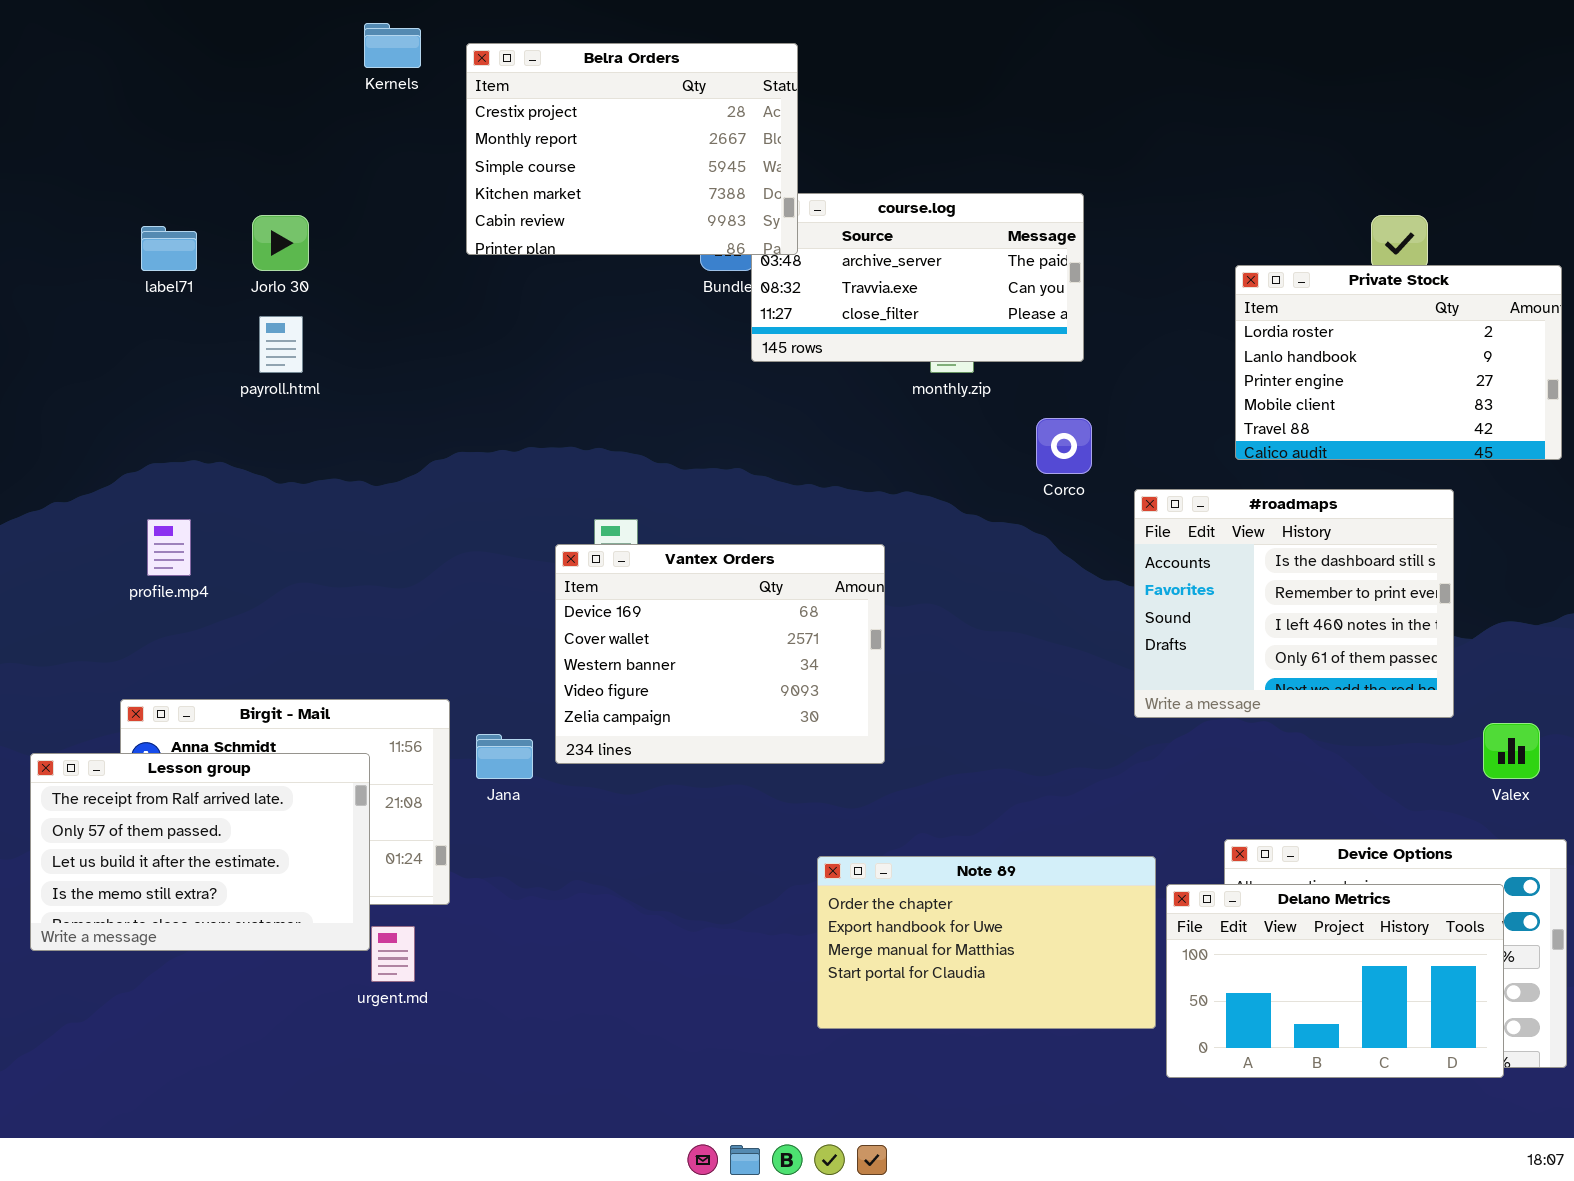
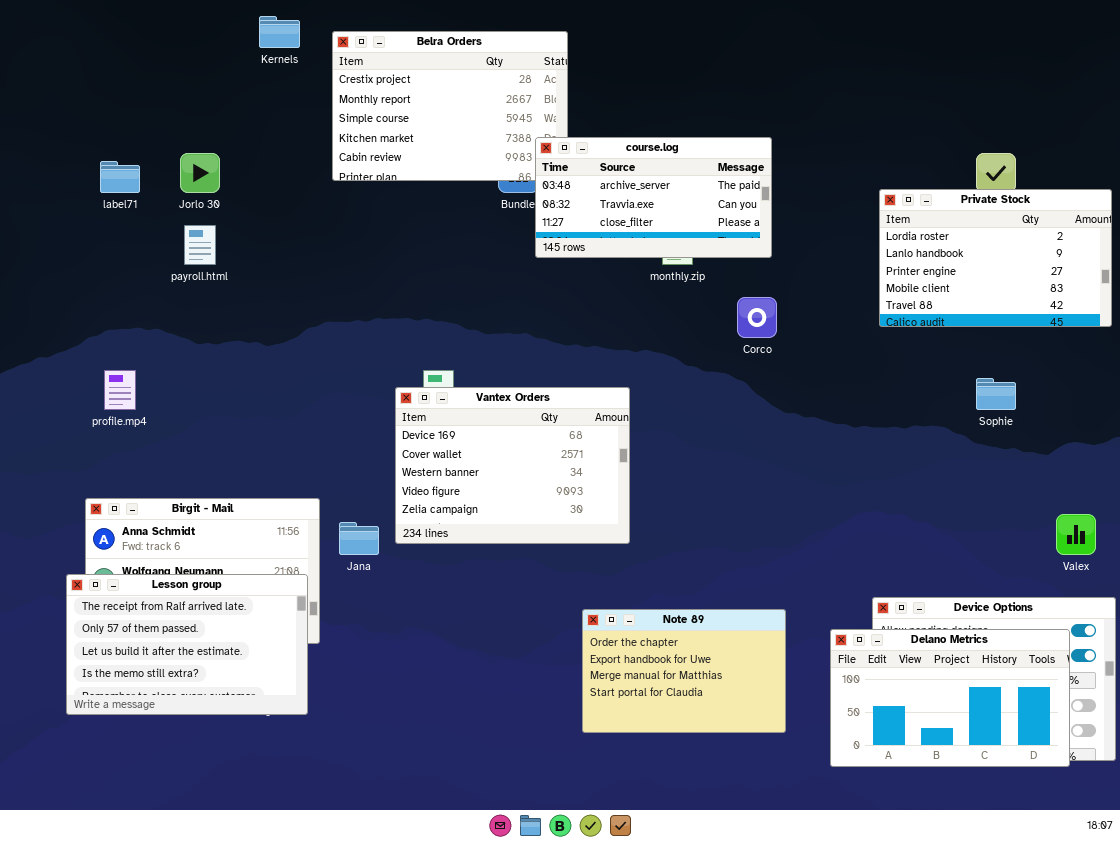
course.log: [751,193,1084,362] -> [535,137,772,258], raised
#roadmaps: [1134,489,1454,718] -> none, closed
Lesson group: [30,753,370,951] -> [66,574,308,715], moved
Note 89: [817,856,1156,1029] -> [582,609,786,733], resized

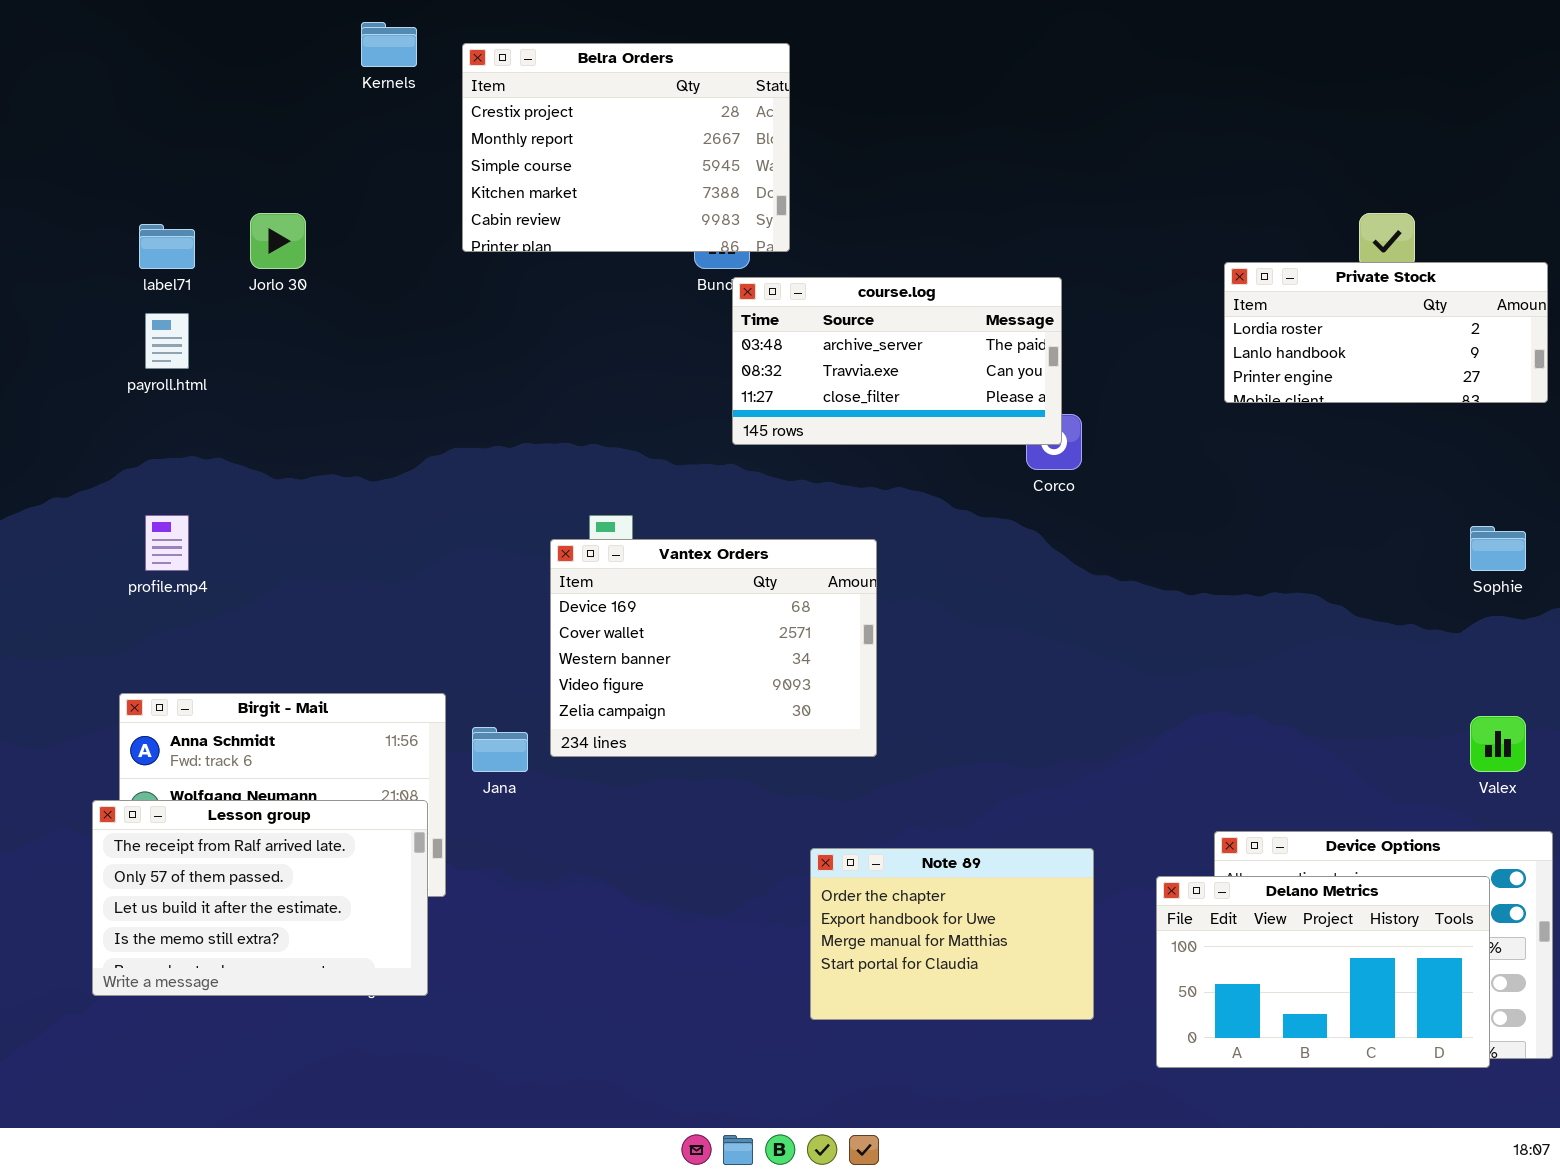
course.log: [535,137,772,258] -> [732,277,1062,445], moved
Private Stock: [879,189,1112,327] -> [1224,262,1548,403], resized
payroll.html: [184,225,216,265] -> [145,313,189,369], moved
Sophie: [976,378,1016,410] -> [1470,526,1526,571], moved

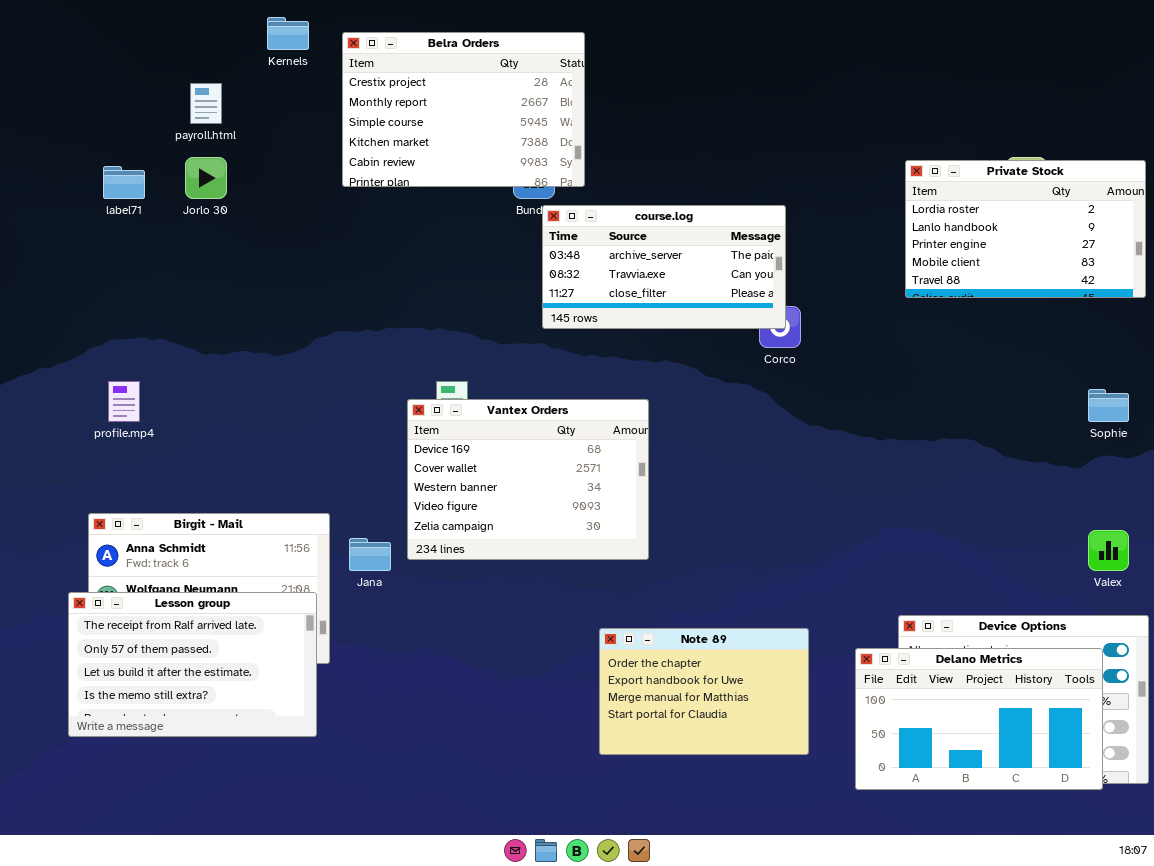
Private Stock: [1224,262,1548,403] -> [905,160,1146,298], resized
payroll.html: [145,313,189,369] -> [190,83,222,124], moved

